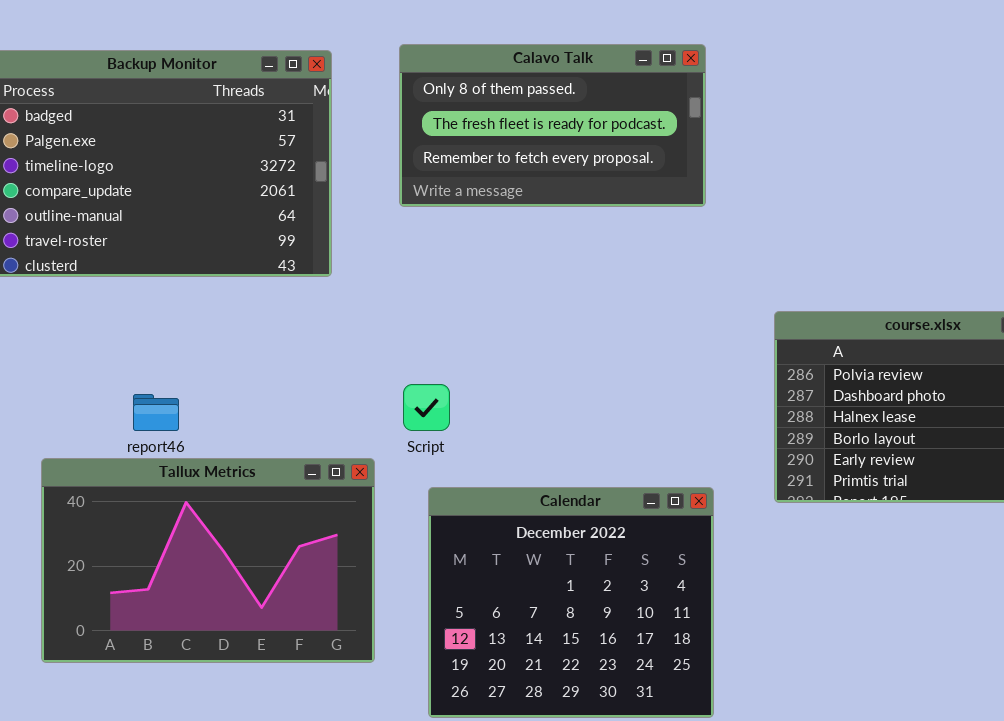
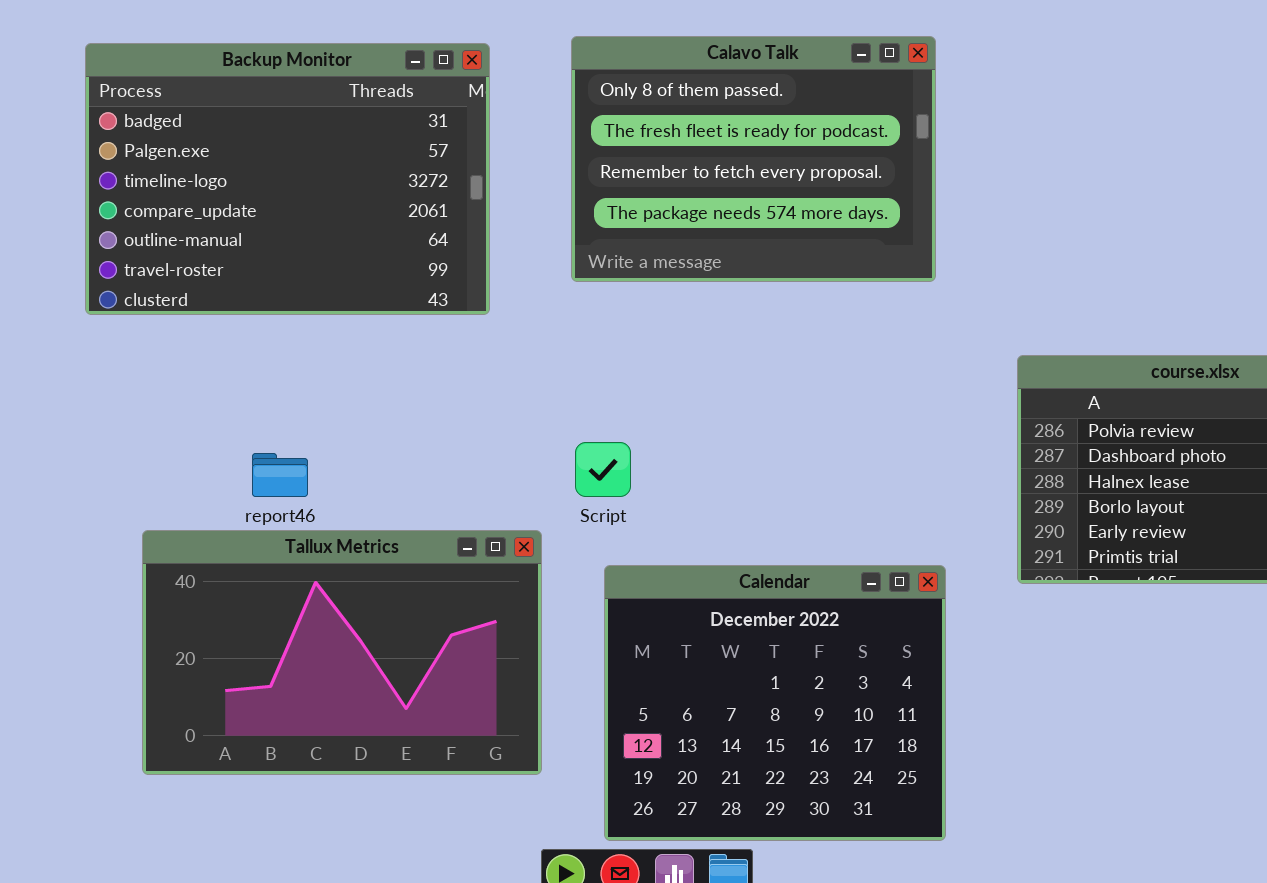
Calavo Talk: [399,44,706,207] -> [571,36,936,282], resized

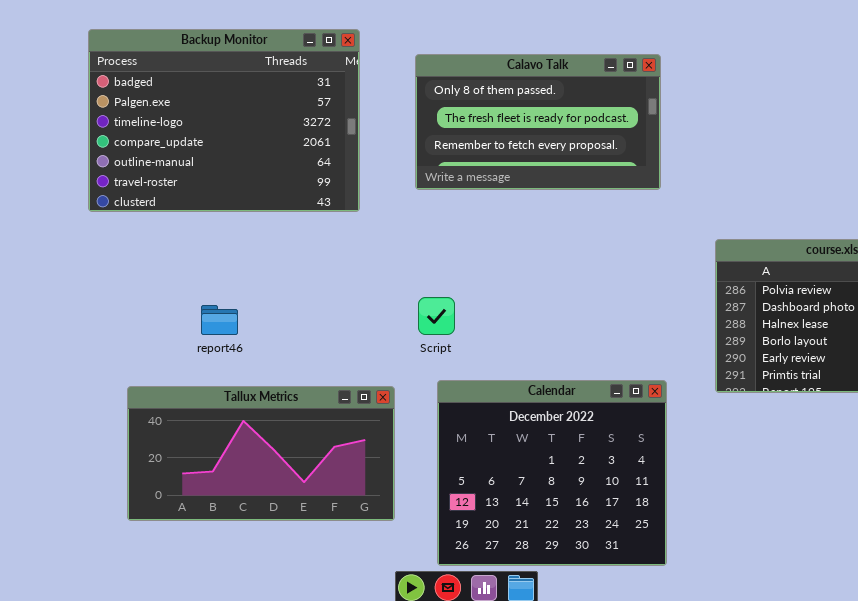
Calavo Talk: [571,36,936,282] -> [415,54,661,190], resized
Tallux Metrics: [142,530,542,775] -> [127,386,395,521], resized

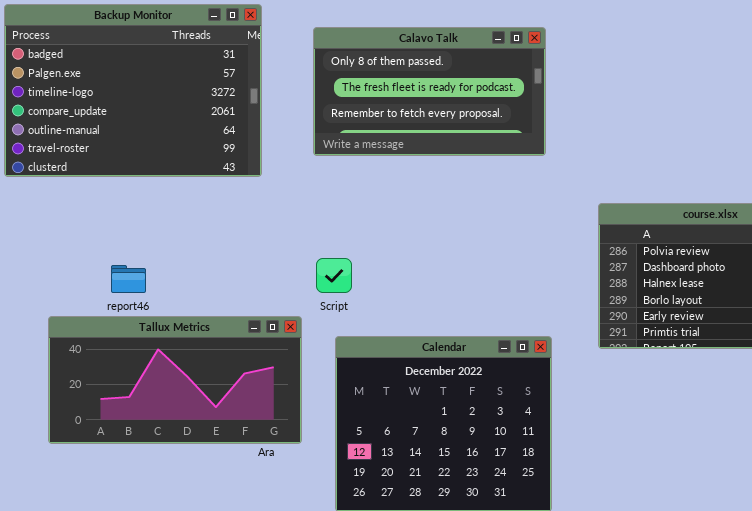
Tallux Metrics: [127,386,395,521] -> [48,316,302,444], moved

